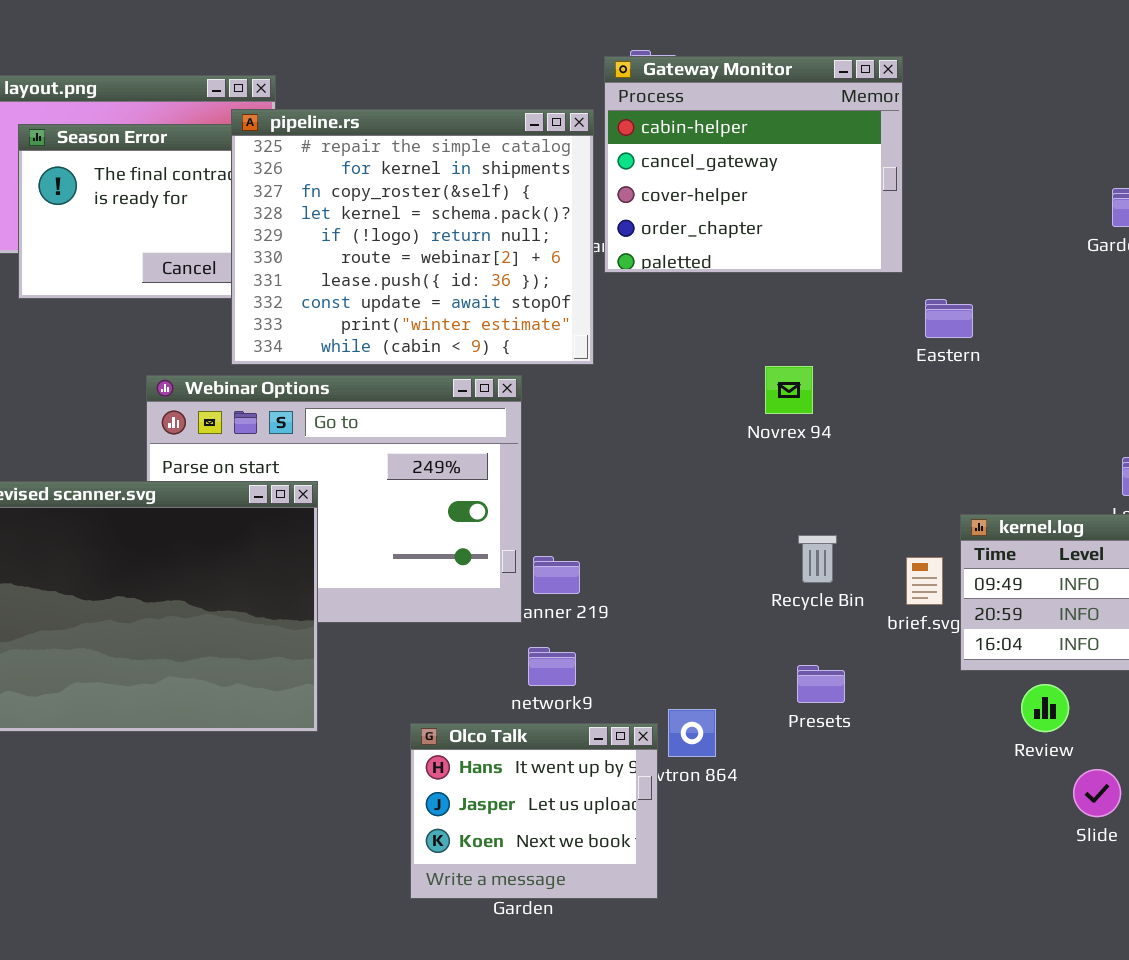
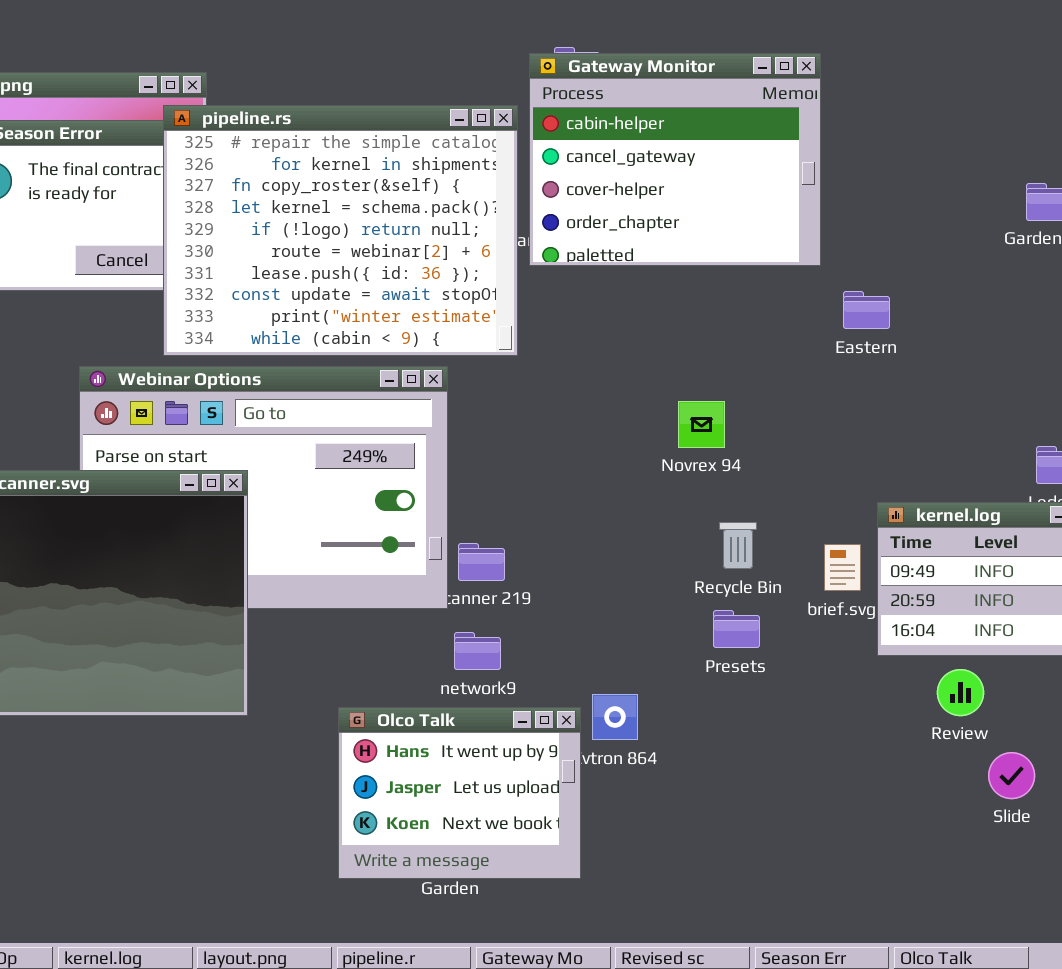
Novrex 94: [765,366,813,414] -> [678,401,725,448], moved
Presets: [797,665,845,703] -> [713,610,760,648], moved

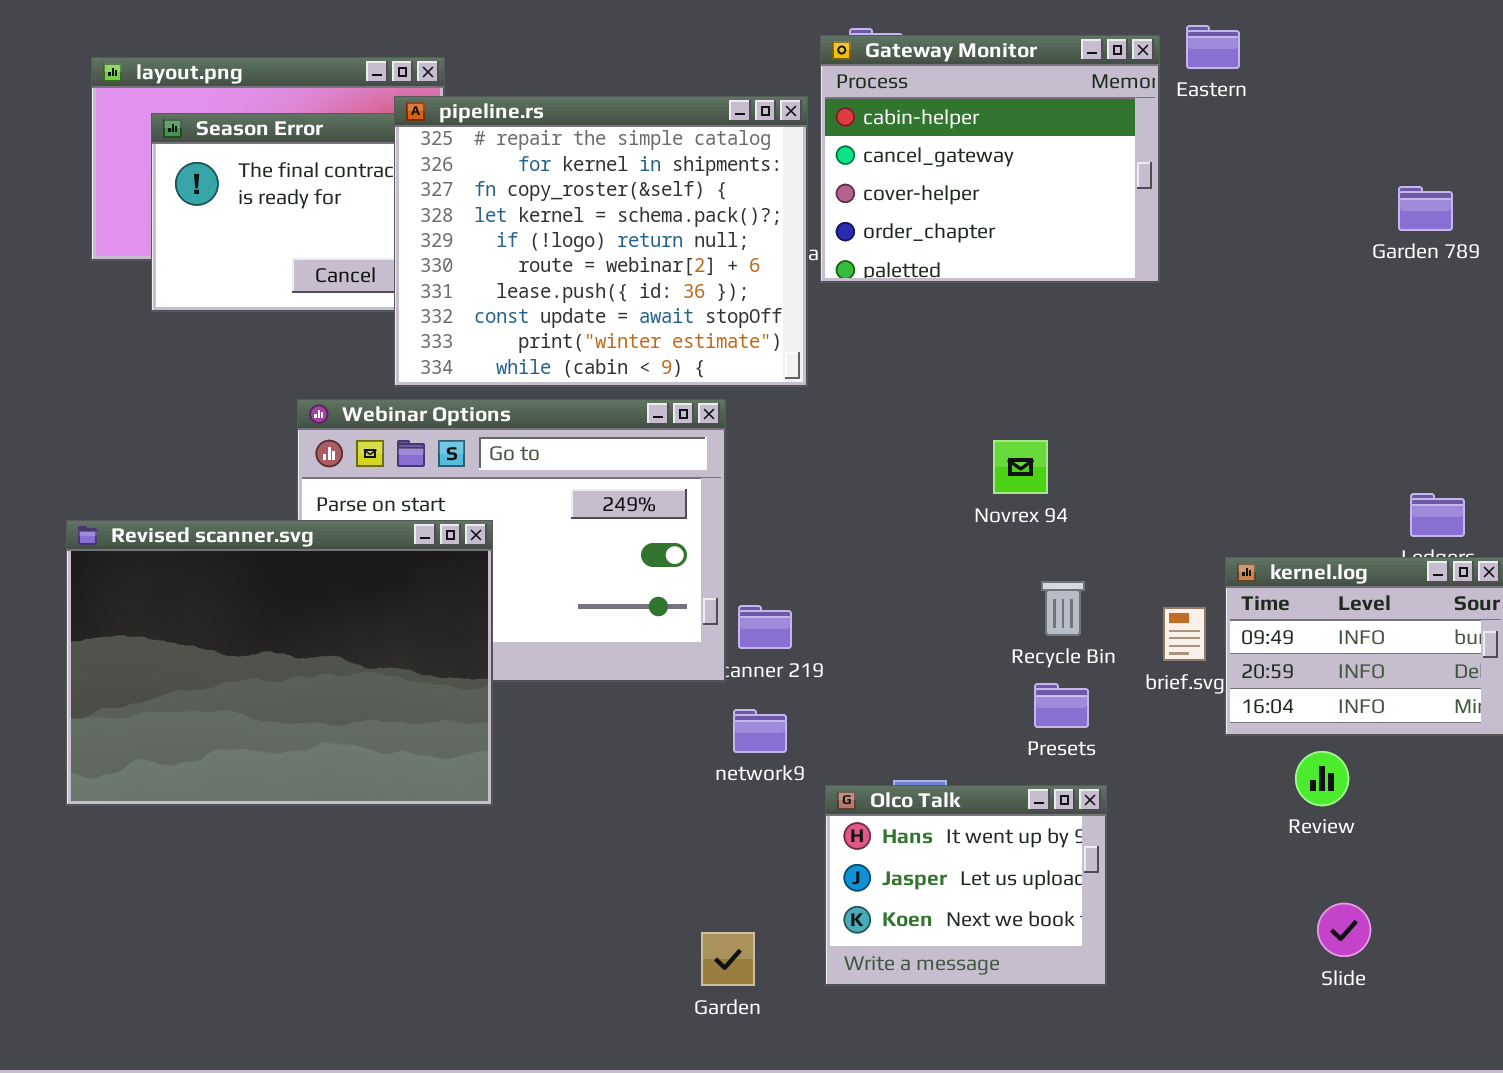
Eastern: [843,291,890,329] -> [1186,25,1240,69], moved
Olco Talk: [338,707,581,879] -> [825,785,1107,986], moved
Slide: [988,752,1035,799] -> [1317,903,1371,957], moved

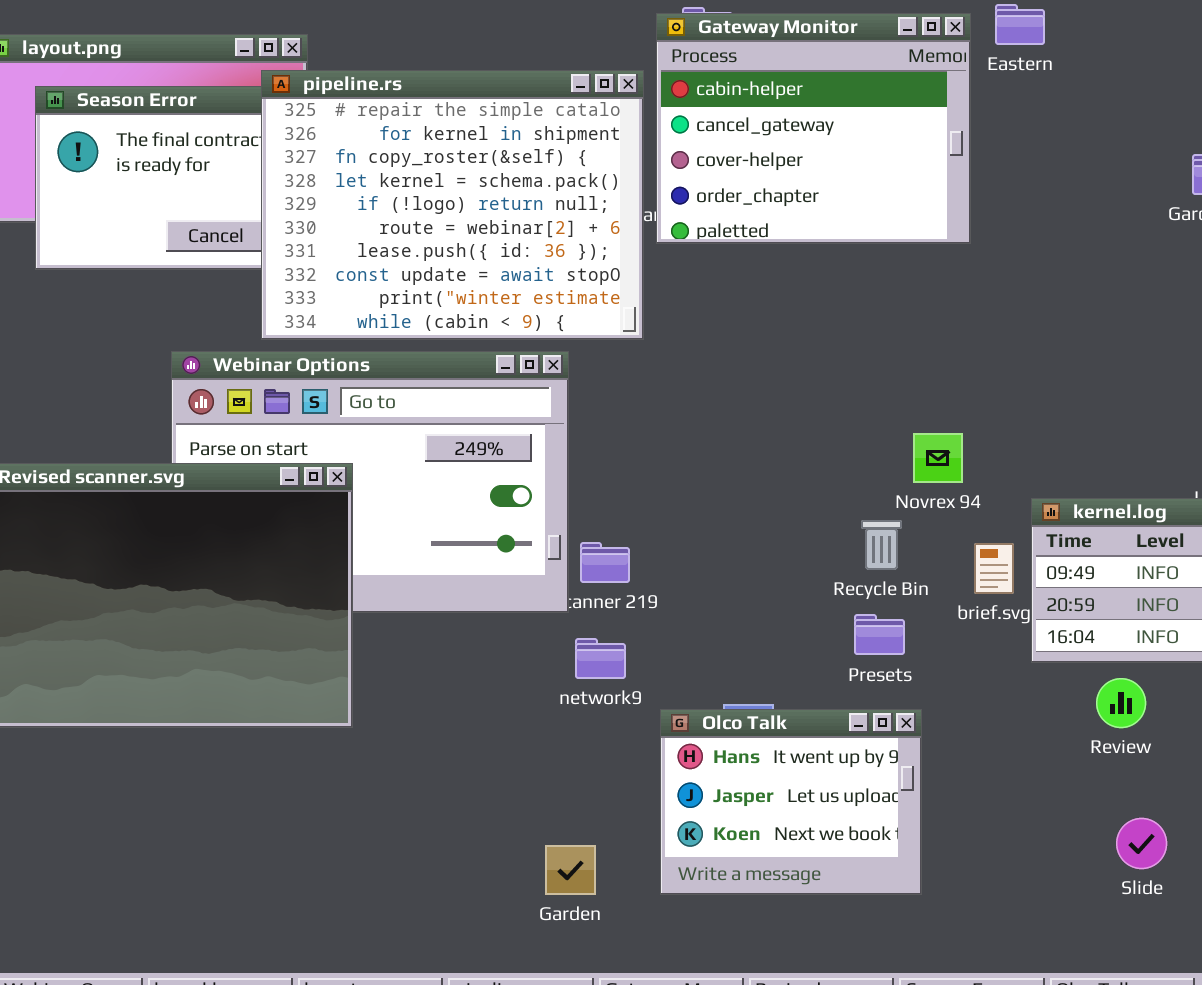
Novrex 94: [993,440,1048,494] -> [913,433,963,483], moved

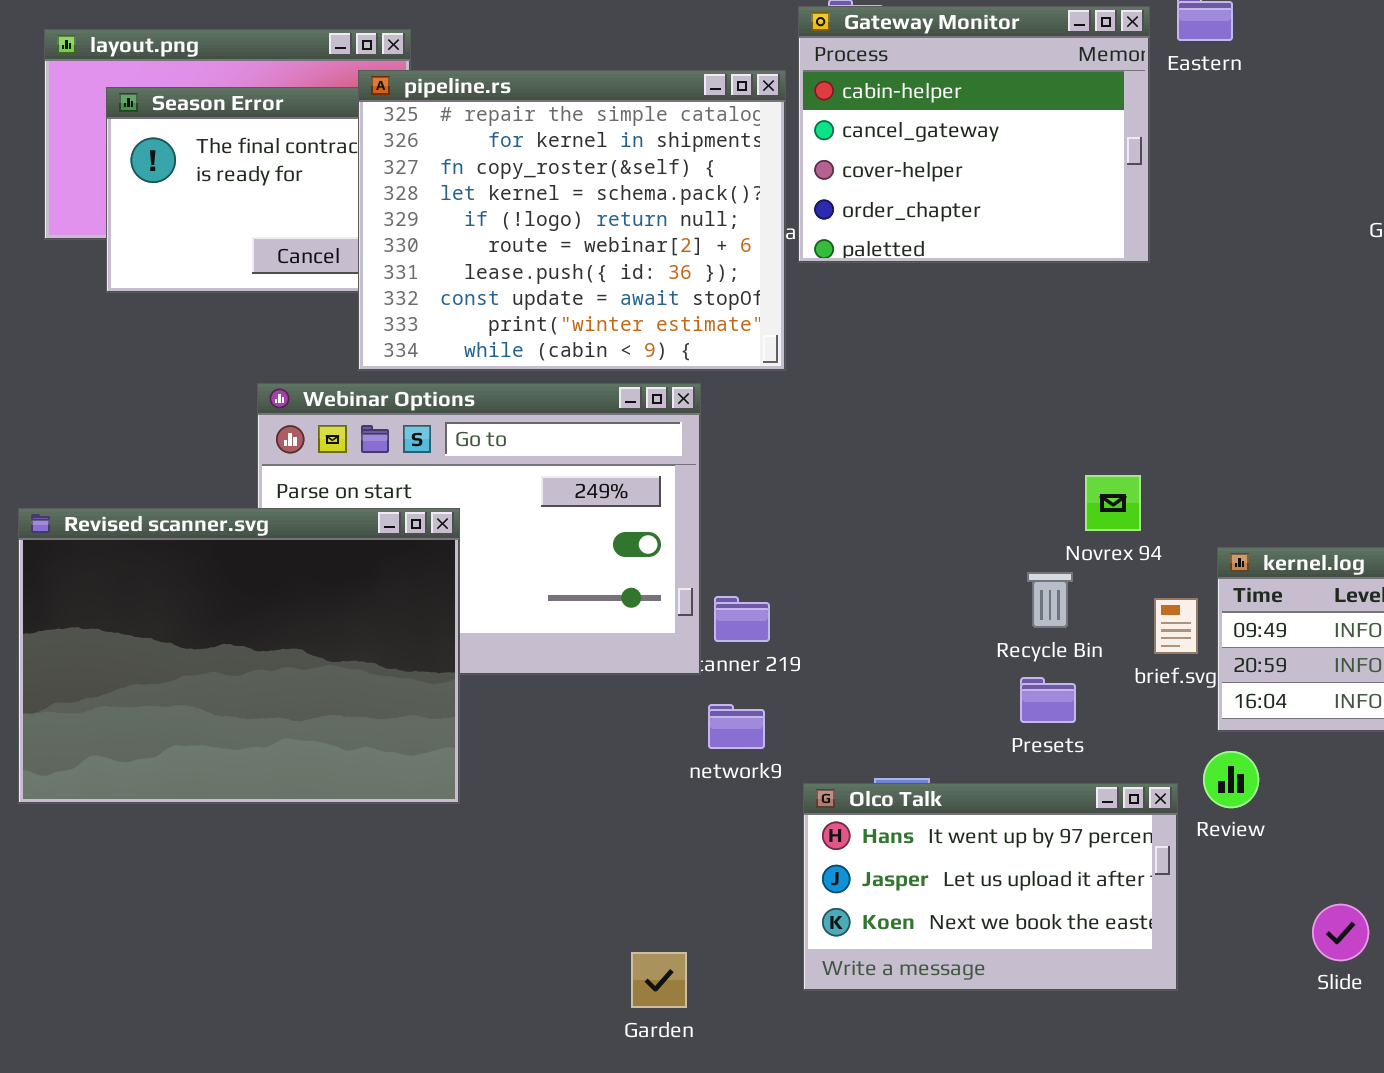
Review: [1096,678,1146,728] -> [1203,751,1259,808], moved
Olco Talk: [660,709,922,895] -> [803,783,1178,991], resized
Garden: [545,845,596,895] -> [631,952,687,1008], moved

